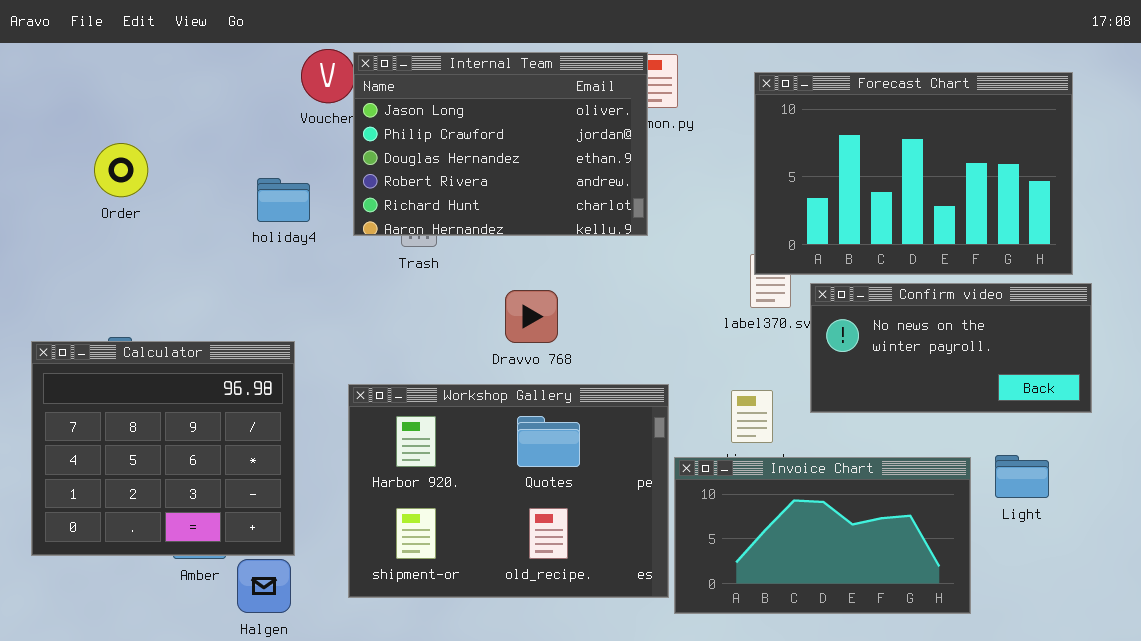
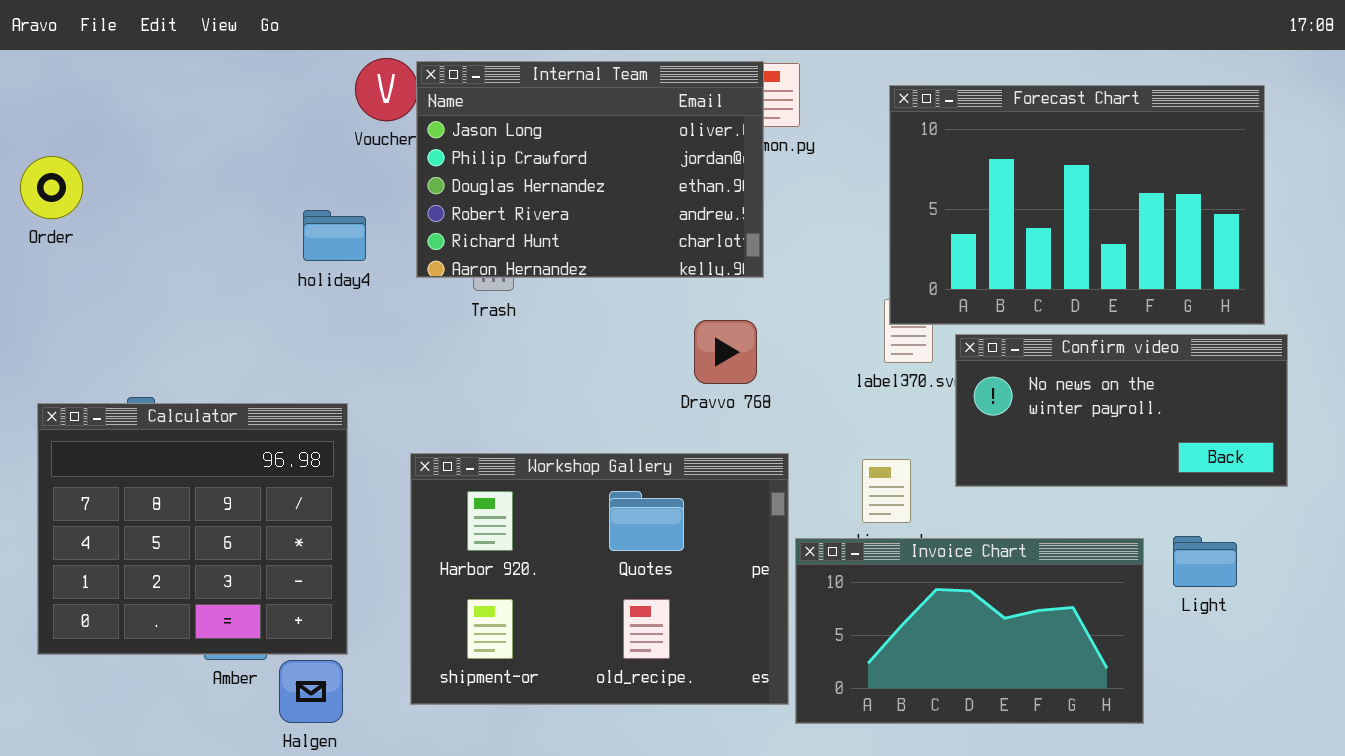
Order: [94,143,148,197] -> [20,156,83,219], moved
Dravvo 768: [505,290,558,343] -> [694,320,757,384], moved

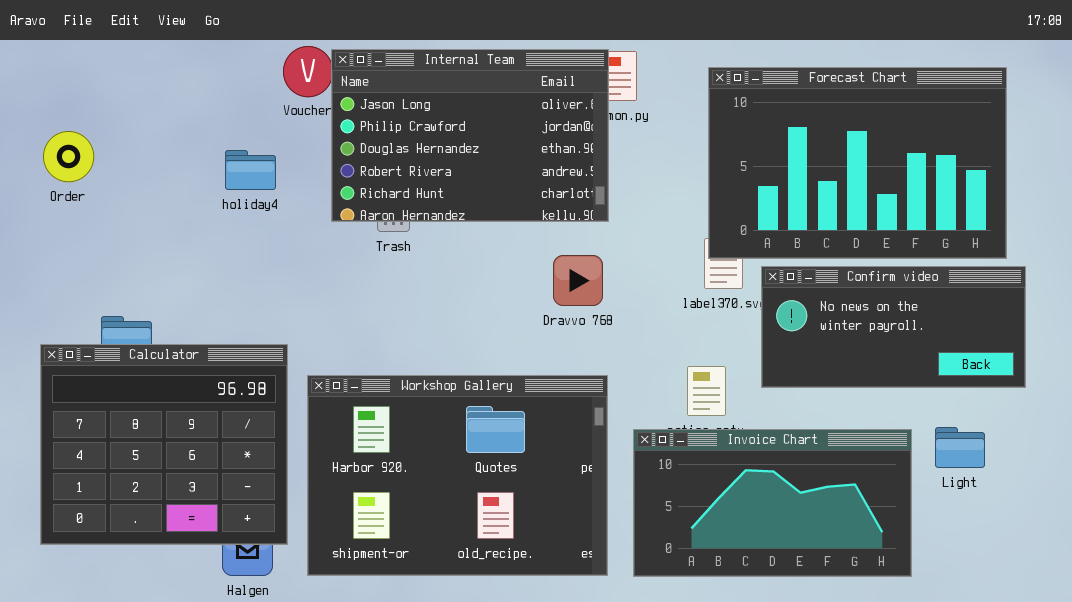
Order: [20,156,83,219] -> [43,131,94,182], moved
holiday4: [303,210,366,261] -> [225,150,276,190], moved
Calculator: [37,403,348,655] -> [40,344,288,545], moved
Workshop Gallery: [410,453,789,705] -> [307,375,608,576], moved

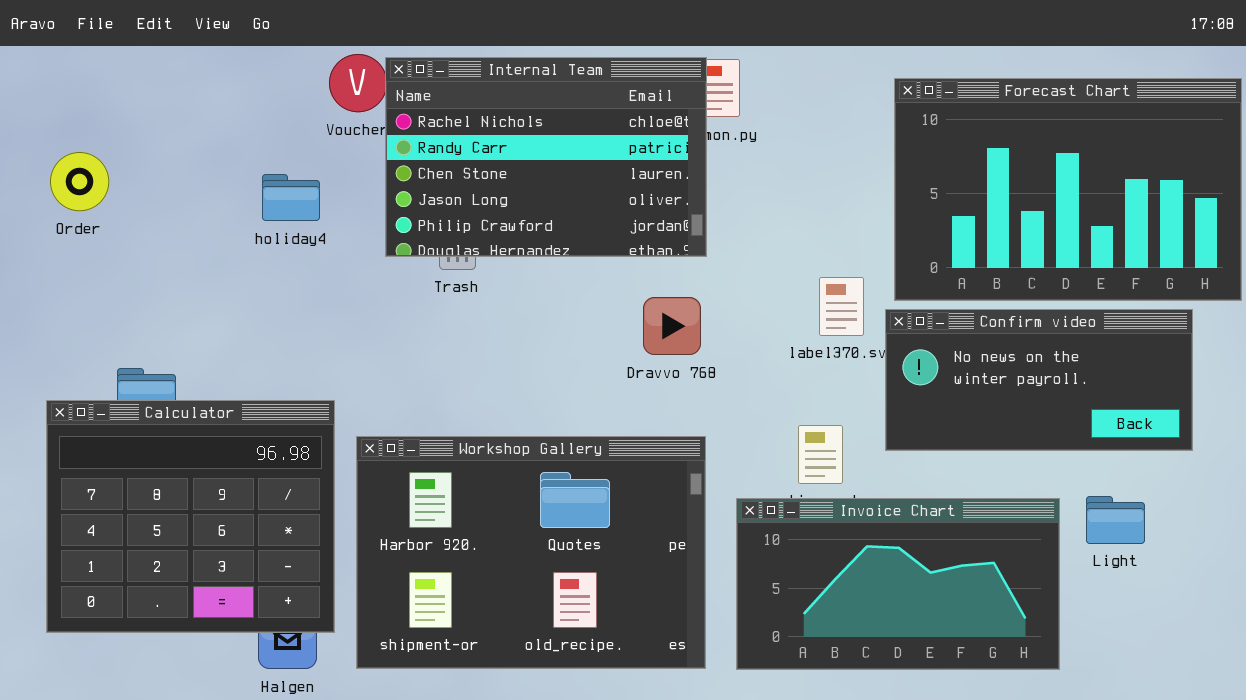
Internal Team: [331,49,609,222] -> [385,57,707,257], scrolled up 3 rows
Forecast Chart: [708,67,1007,259] -> [894,78,1242,301], moved

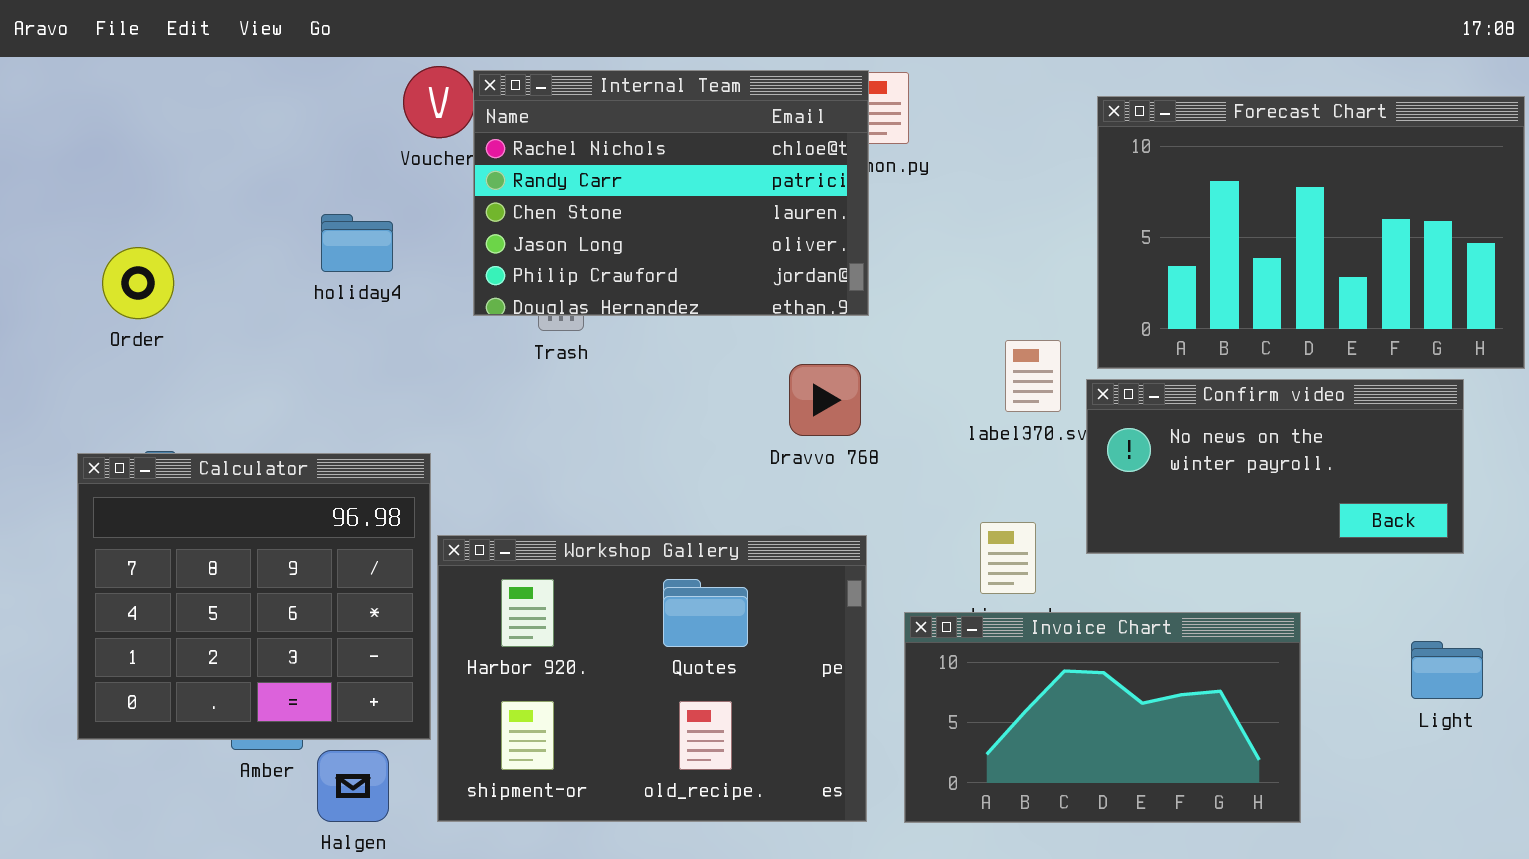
Order: [50,152,109,211] -> [102,247,174,319], moved
Calculator: [46,400,335,633] -> [77,453,431,740], moved
Light: [1086,496,1145,544] -> [1411,641,1483,699], moved

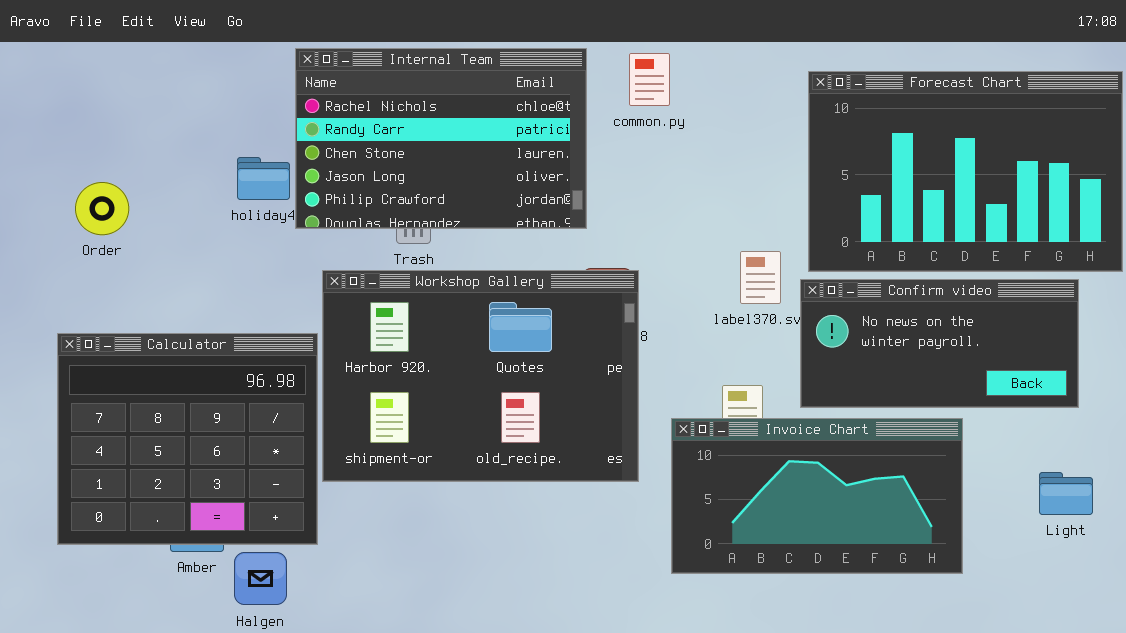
Internal Team: [473,70,869,316] -> [295,48,587,229], moved
Workshop Gallery: [437,535,867,822] -> [322,270,639,482], moved
Invoice Chart: [904,612,1301,823] -> [671,418,963,574], moved

